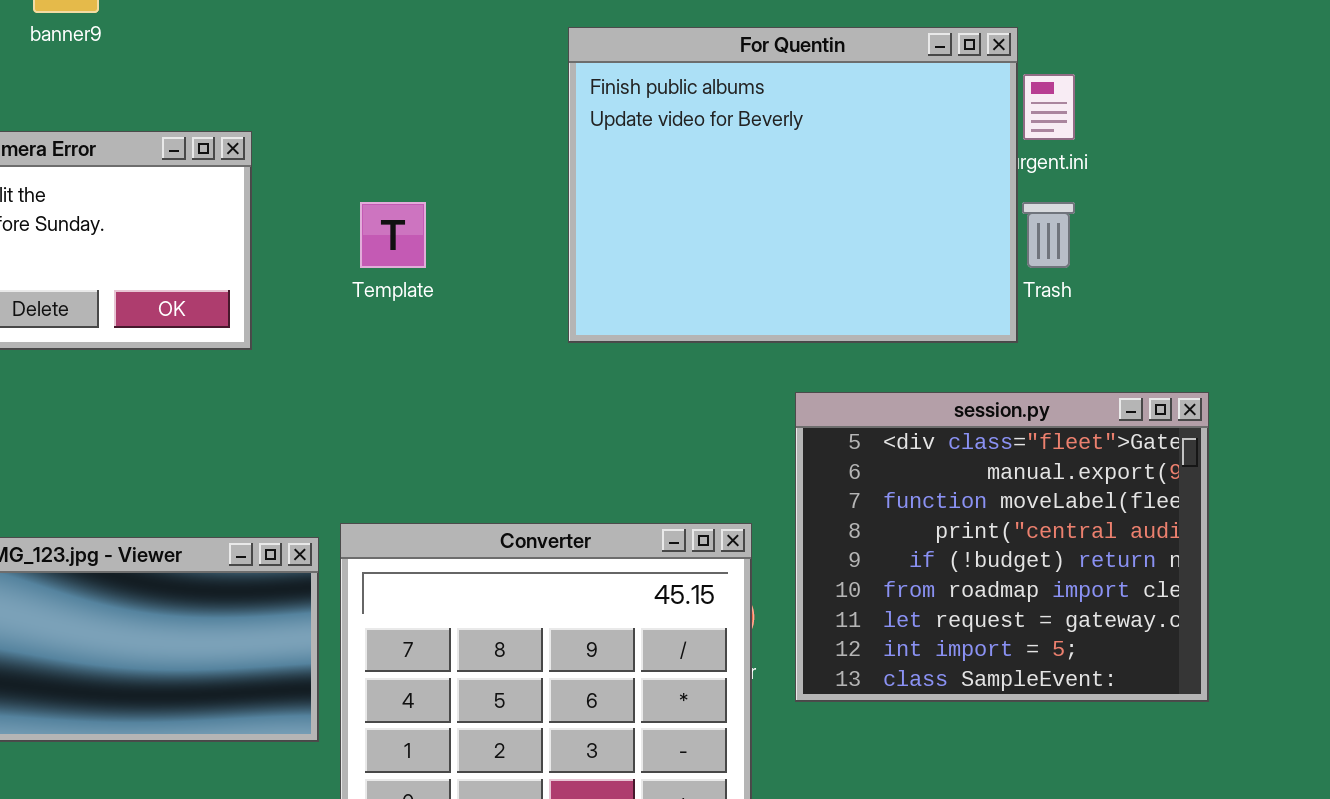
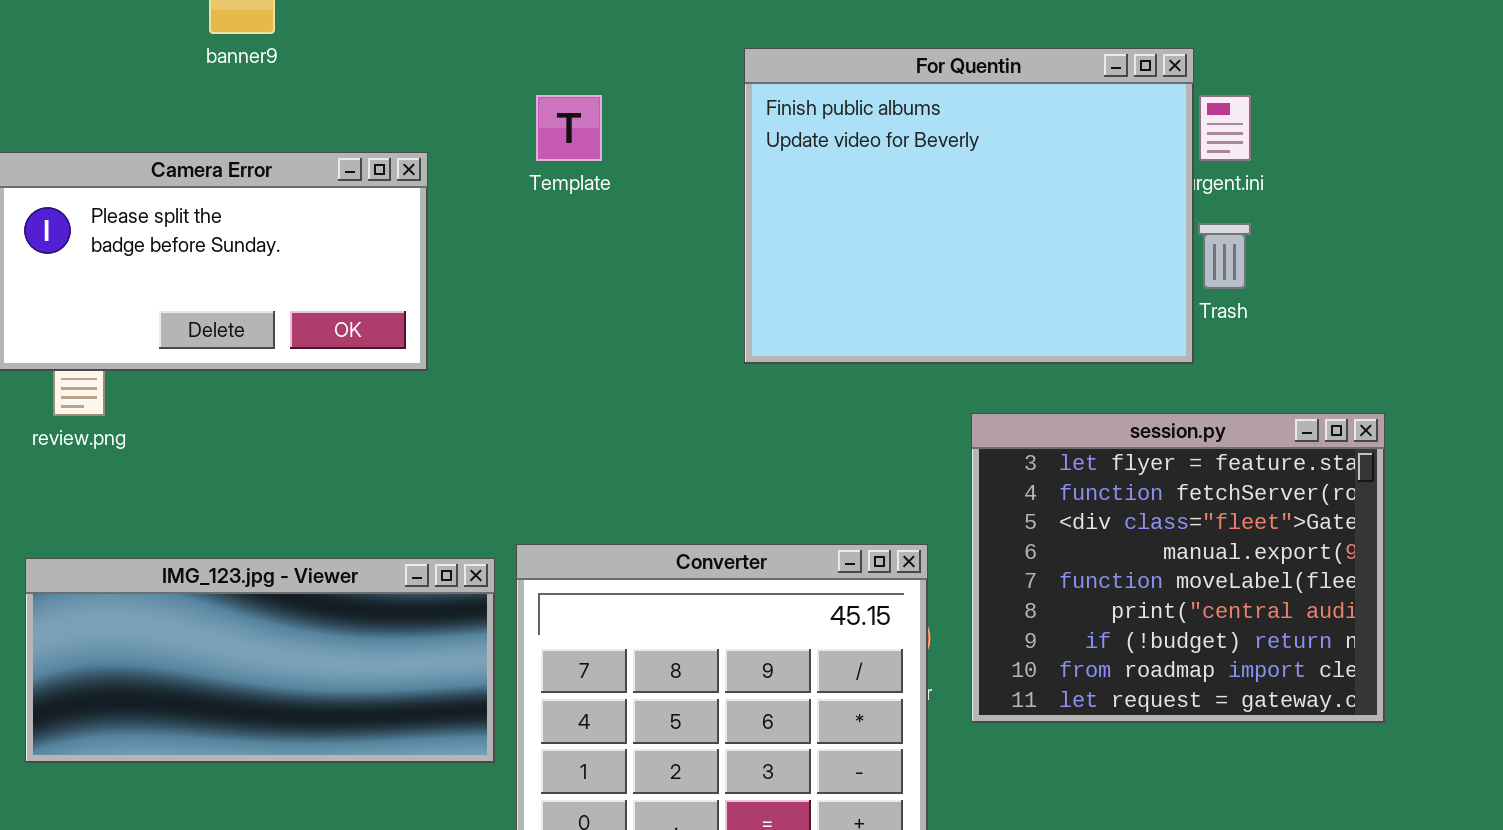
Template: [360,202,426,268] -> [536,95,602,161], moved
session.py: [795,392,1209,702] -> [971,413,1385,723], scrolled up 2 rows

